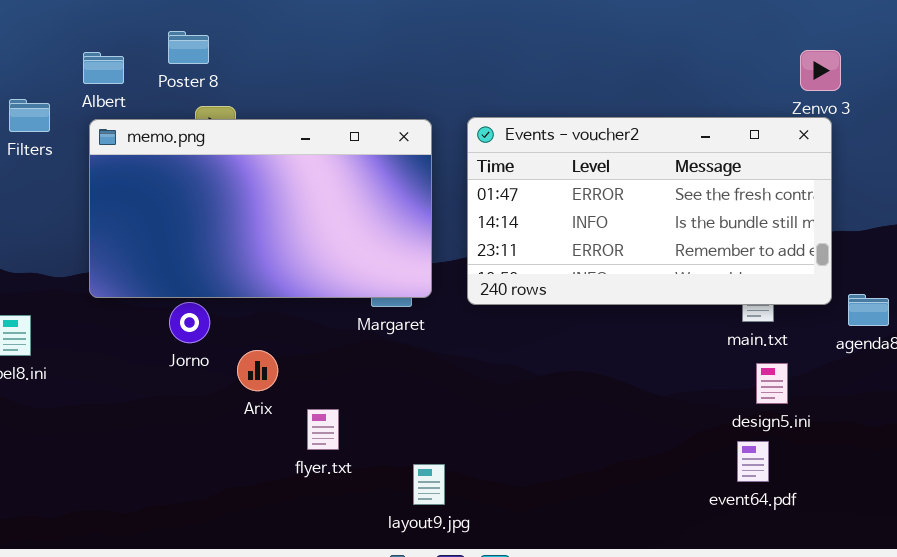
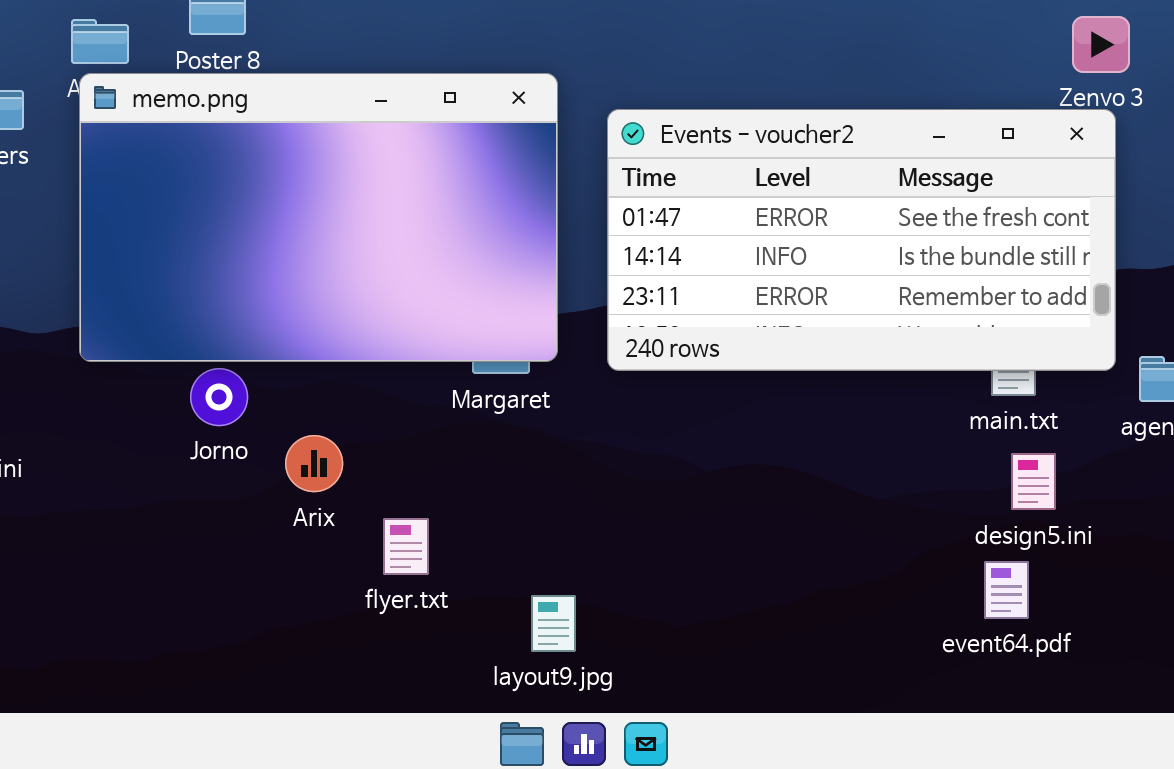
memo.png: [89,119,432,298] -> [79,73,558,362], resized

